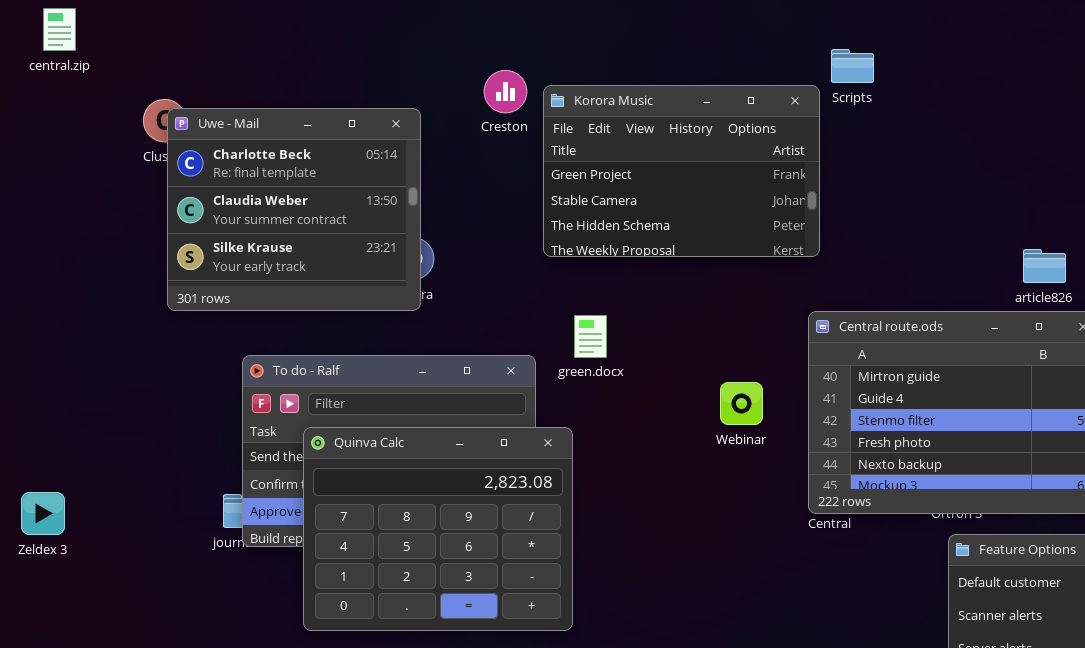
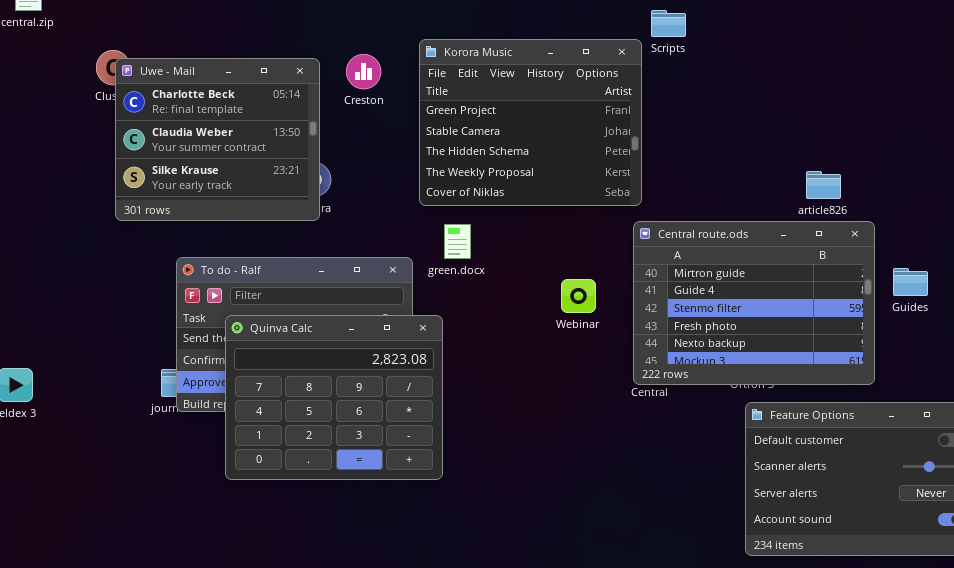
Creston: [484,70,527,113] -> [346,54,381,89], moved
Korora Music: [543,85,820,257] -> [419,39,642,206], resized

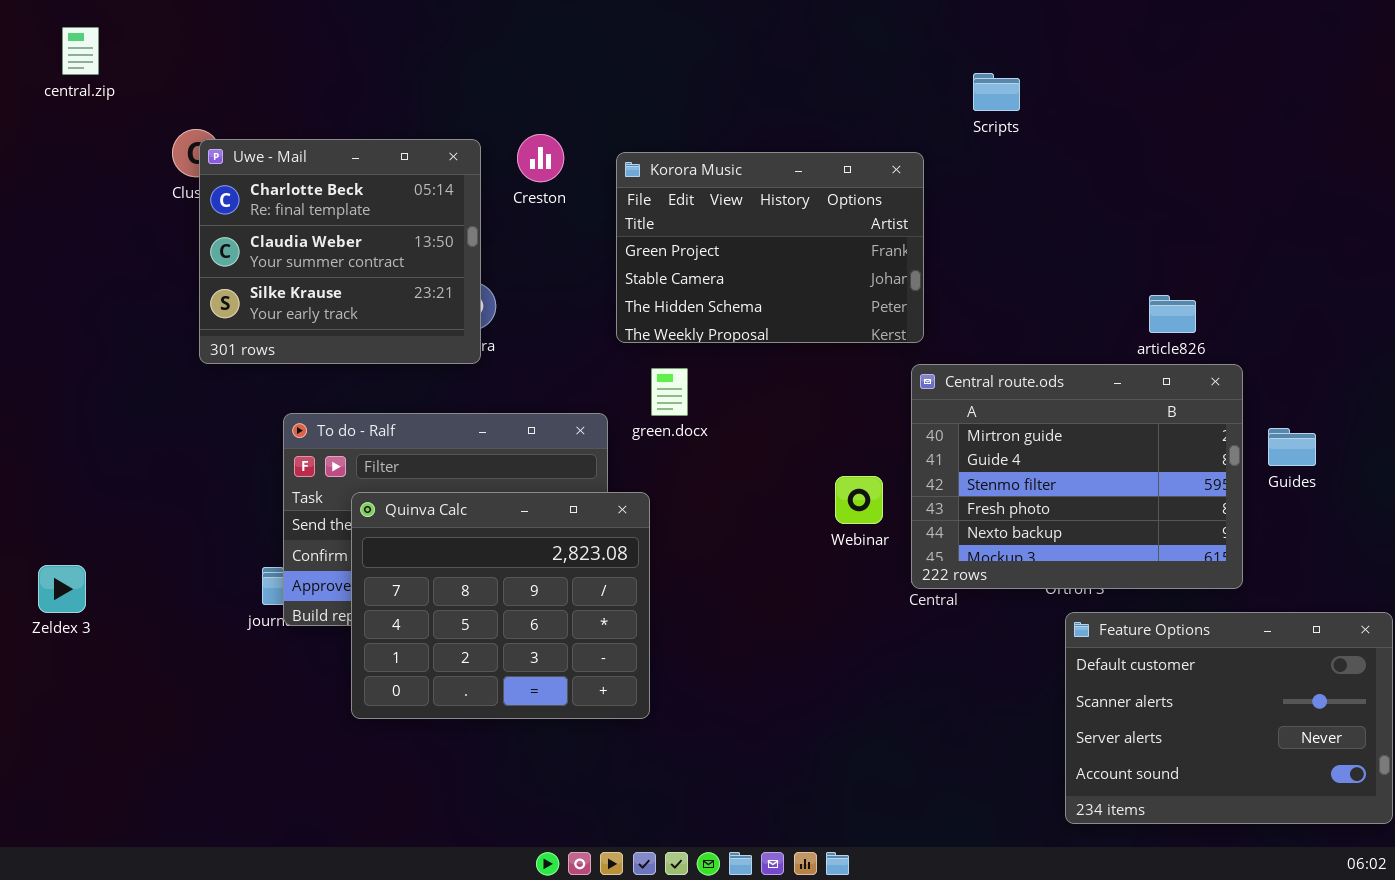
Scripts: [651,10,686,37] -> [973,73,1020,111], moved
Korora Music: [419,39,642,206] -> [616,152,924,343], resized
Webinar: [561,279,596,313] -> [835,476,883,524], moved

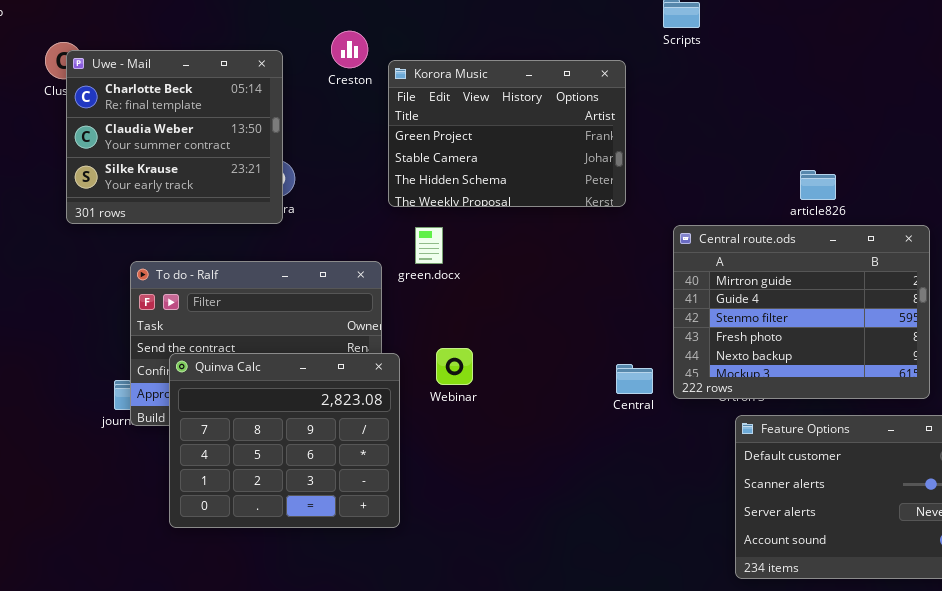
Creston: [517,134,564,182] -> [331,31,368,68], moved
Central route.ods: [911,364,1243,589] -> [673,225,930,399], moved
Webinar: [835,476,883,524] -> [436,348,473,385], moved
Quinva Calc: [351,492,650,719] -> [169,353,400,528], moved

